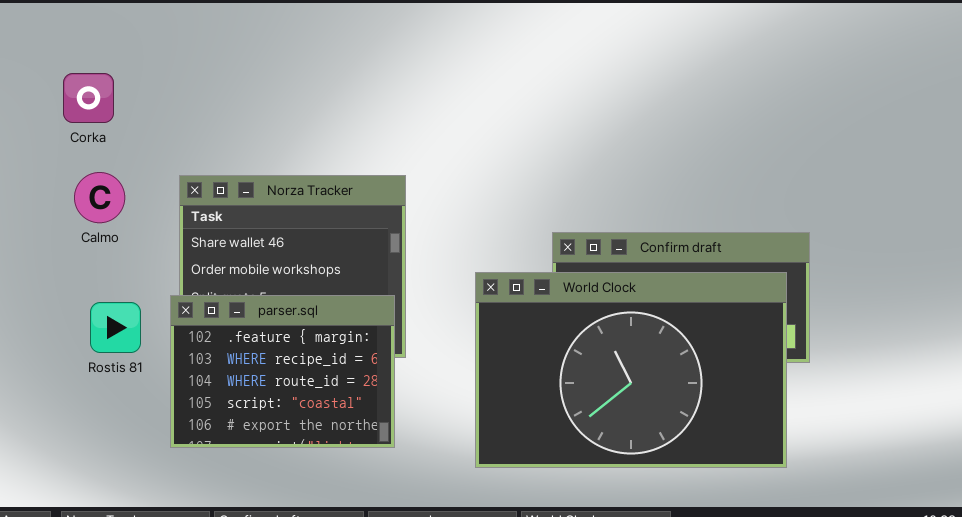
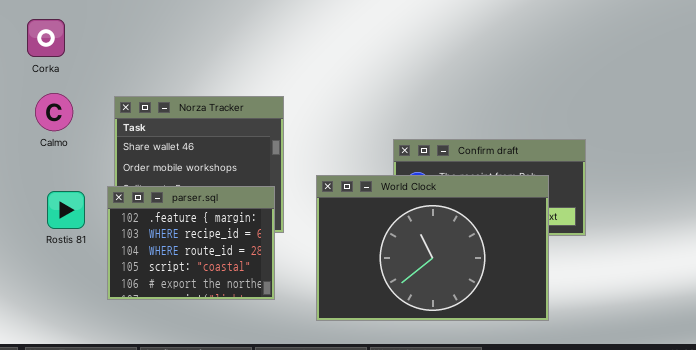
World Clock: [475,272,787,468] -> [316,175,549,321], moved

